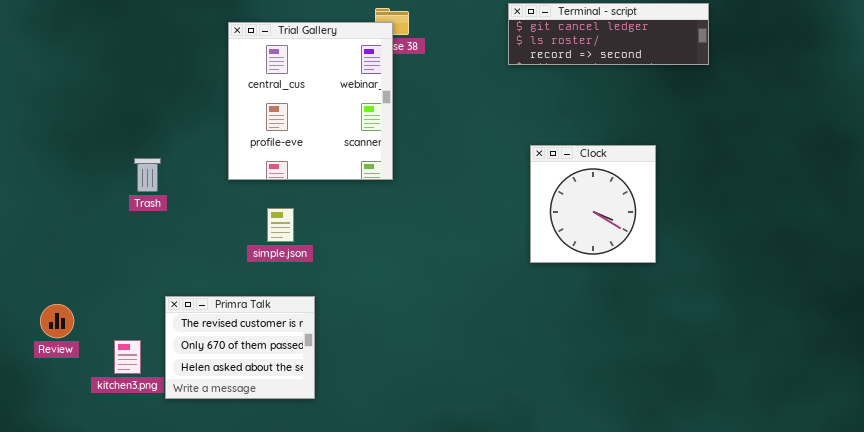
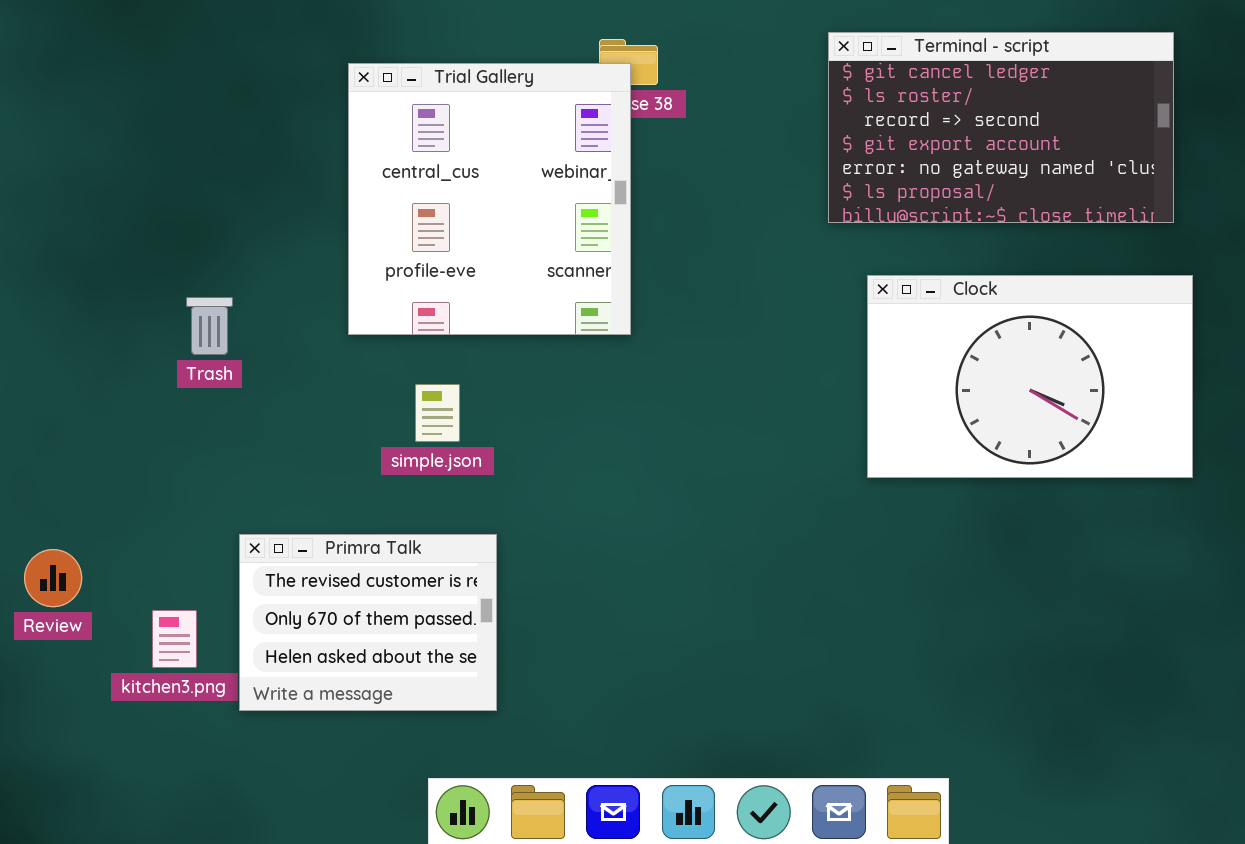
Terminal - script: [508,3,709,65] -> [828,32,1174,223], resized
Clock: [530,145,656,263] -> [867,275,1193,478], resized

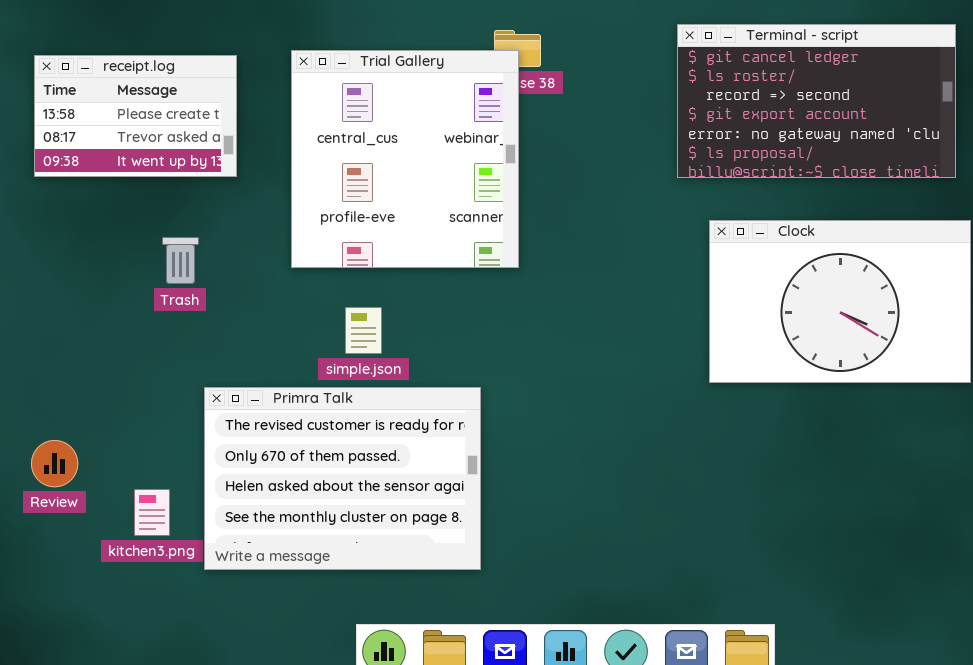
receipt.log: none -> [34,55,237,177], opened
Primra Talk: [239,534,497,711] -> [204,387,481,570], resized

